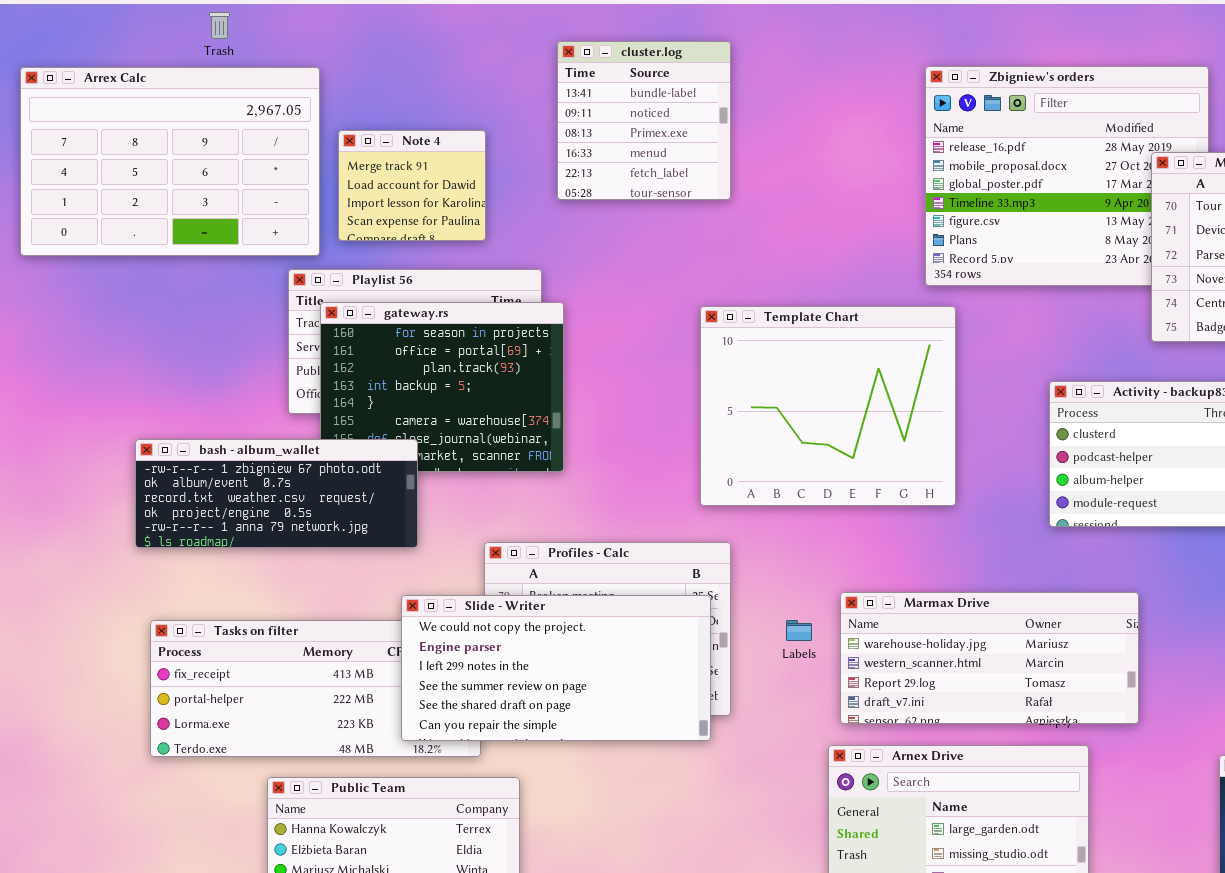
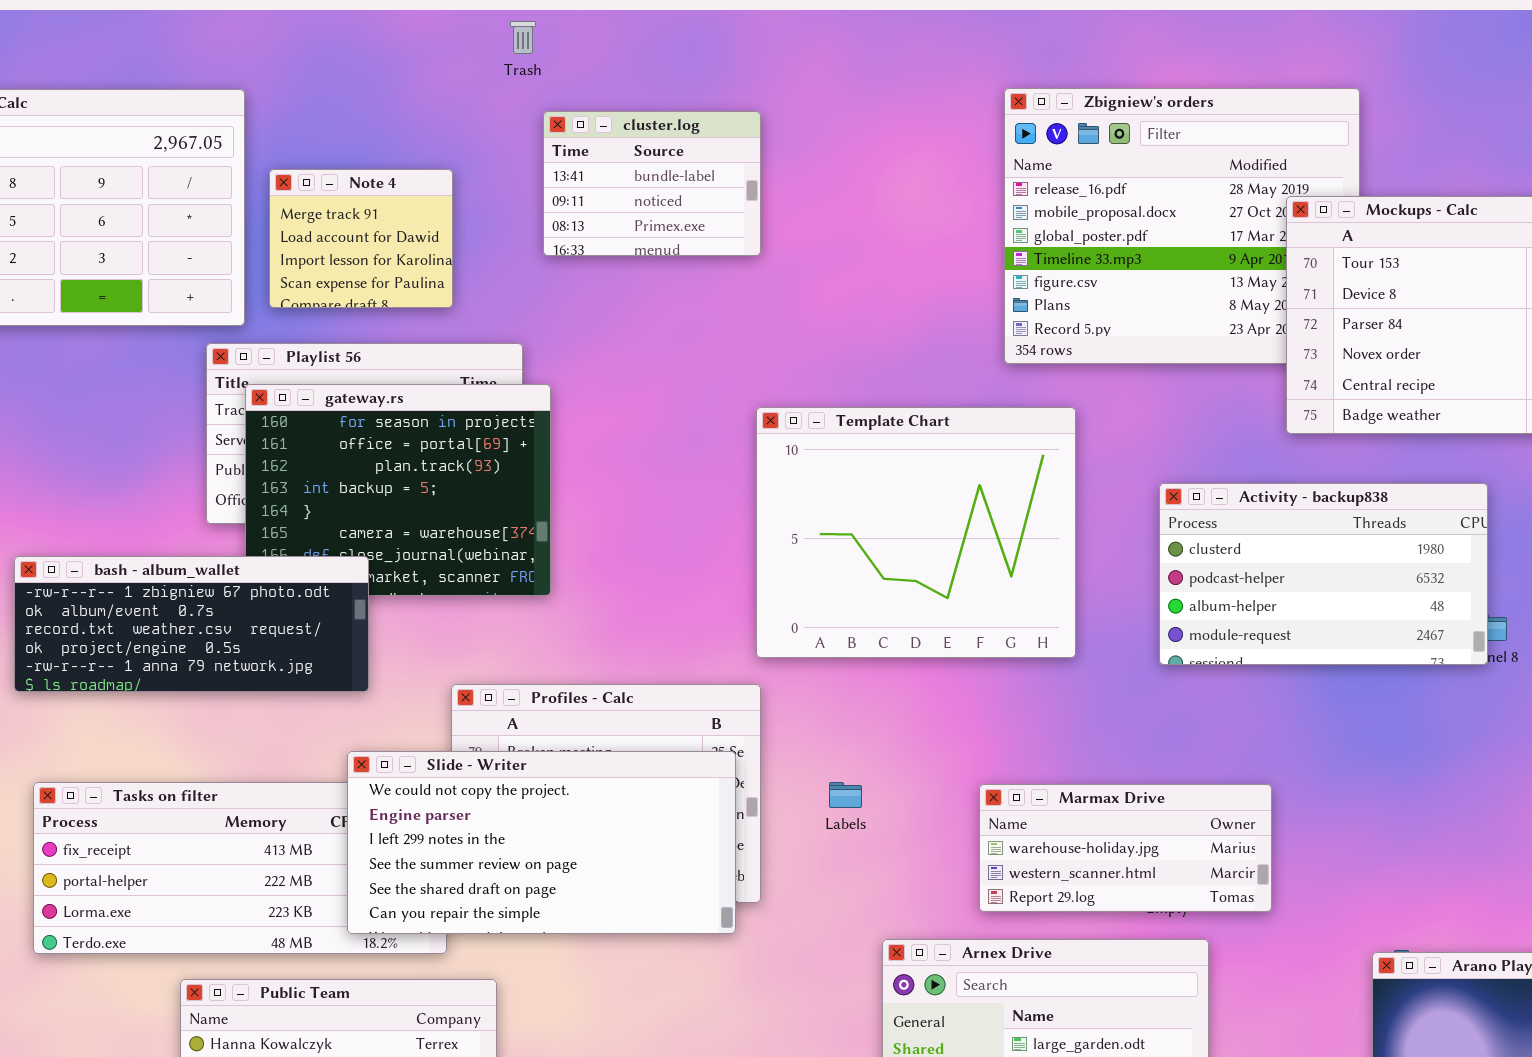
Trash: [209,12,230,39] -> [510,21,536,54], moved
cluster.log: [557,41,731,200] -> [543,111,761,256], resized
Template Chart: [700,306,956,506] -> [756,407,1076,658], moved
Marmax Drive: [840,592,1139,724] -> [979,784,1272,912], resized

